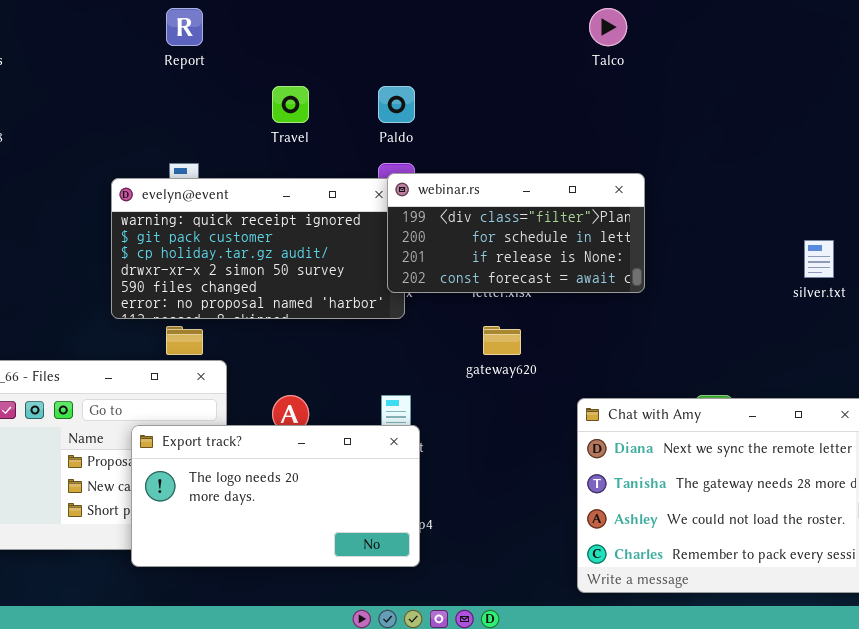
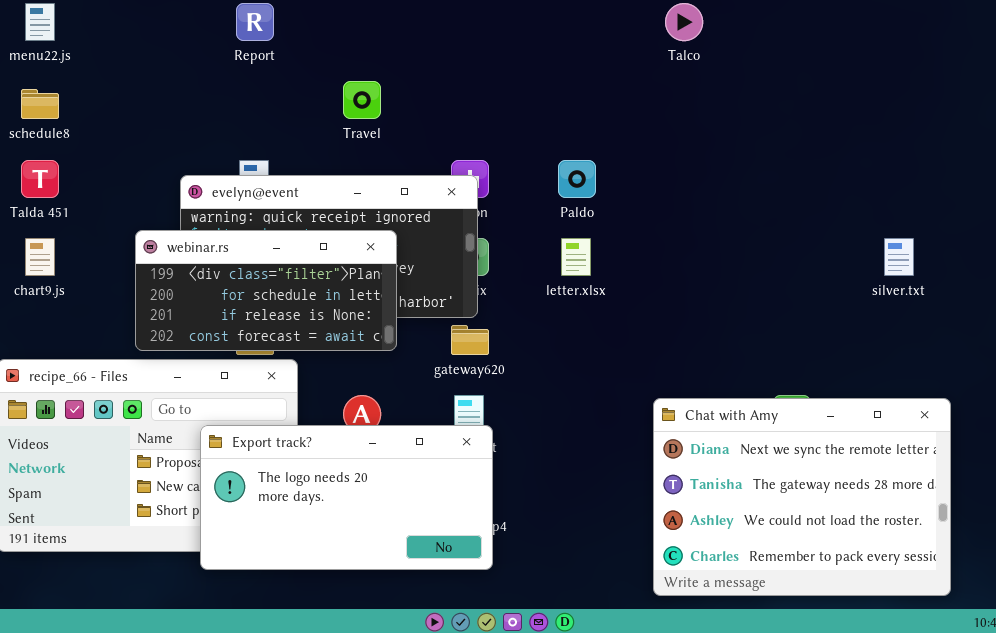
Paldo: [378,86,415,123] -> [558,160,596,198], moved
webinar.rs: [387,173,645,293] -> [135,230,397,351], moved
gateway620: [483,326,521,355] -> [451,325,489,355], moved

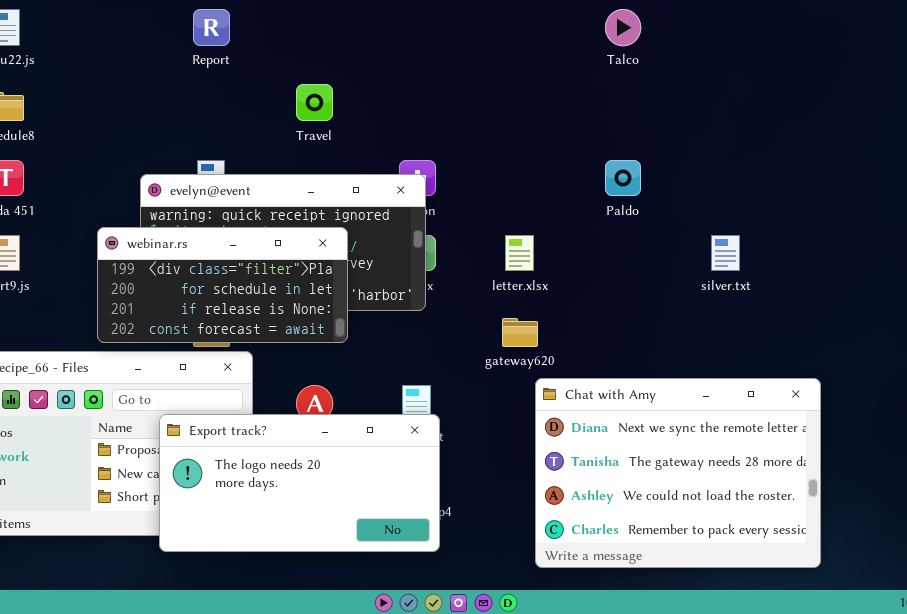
Paldo: [558,160,596,198] -> [605,160,641,196], moved
silver.txt: [884,238,914,276] -> [711,235,740,271], moved
gateway620: [451,325,489,355] -> [502,318,538,347], moved
Chat with Amy: [653,398,951,596] -> [535,378,821,568], moved

